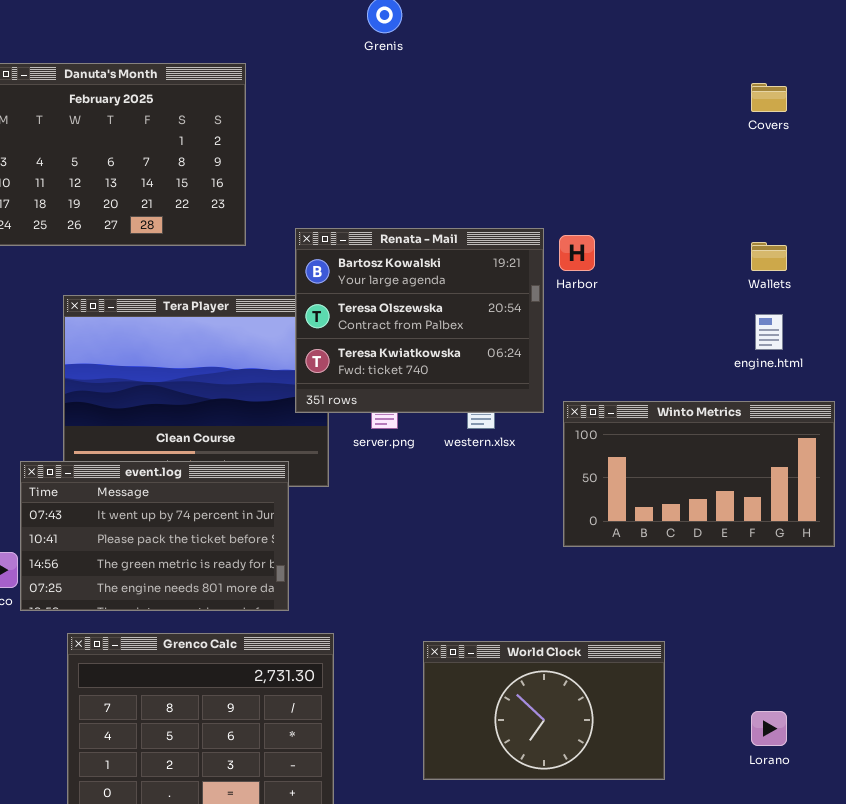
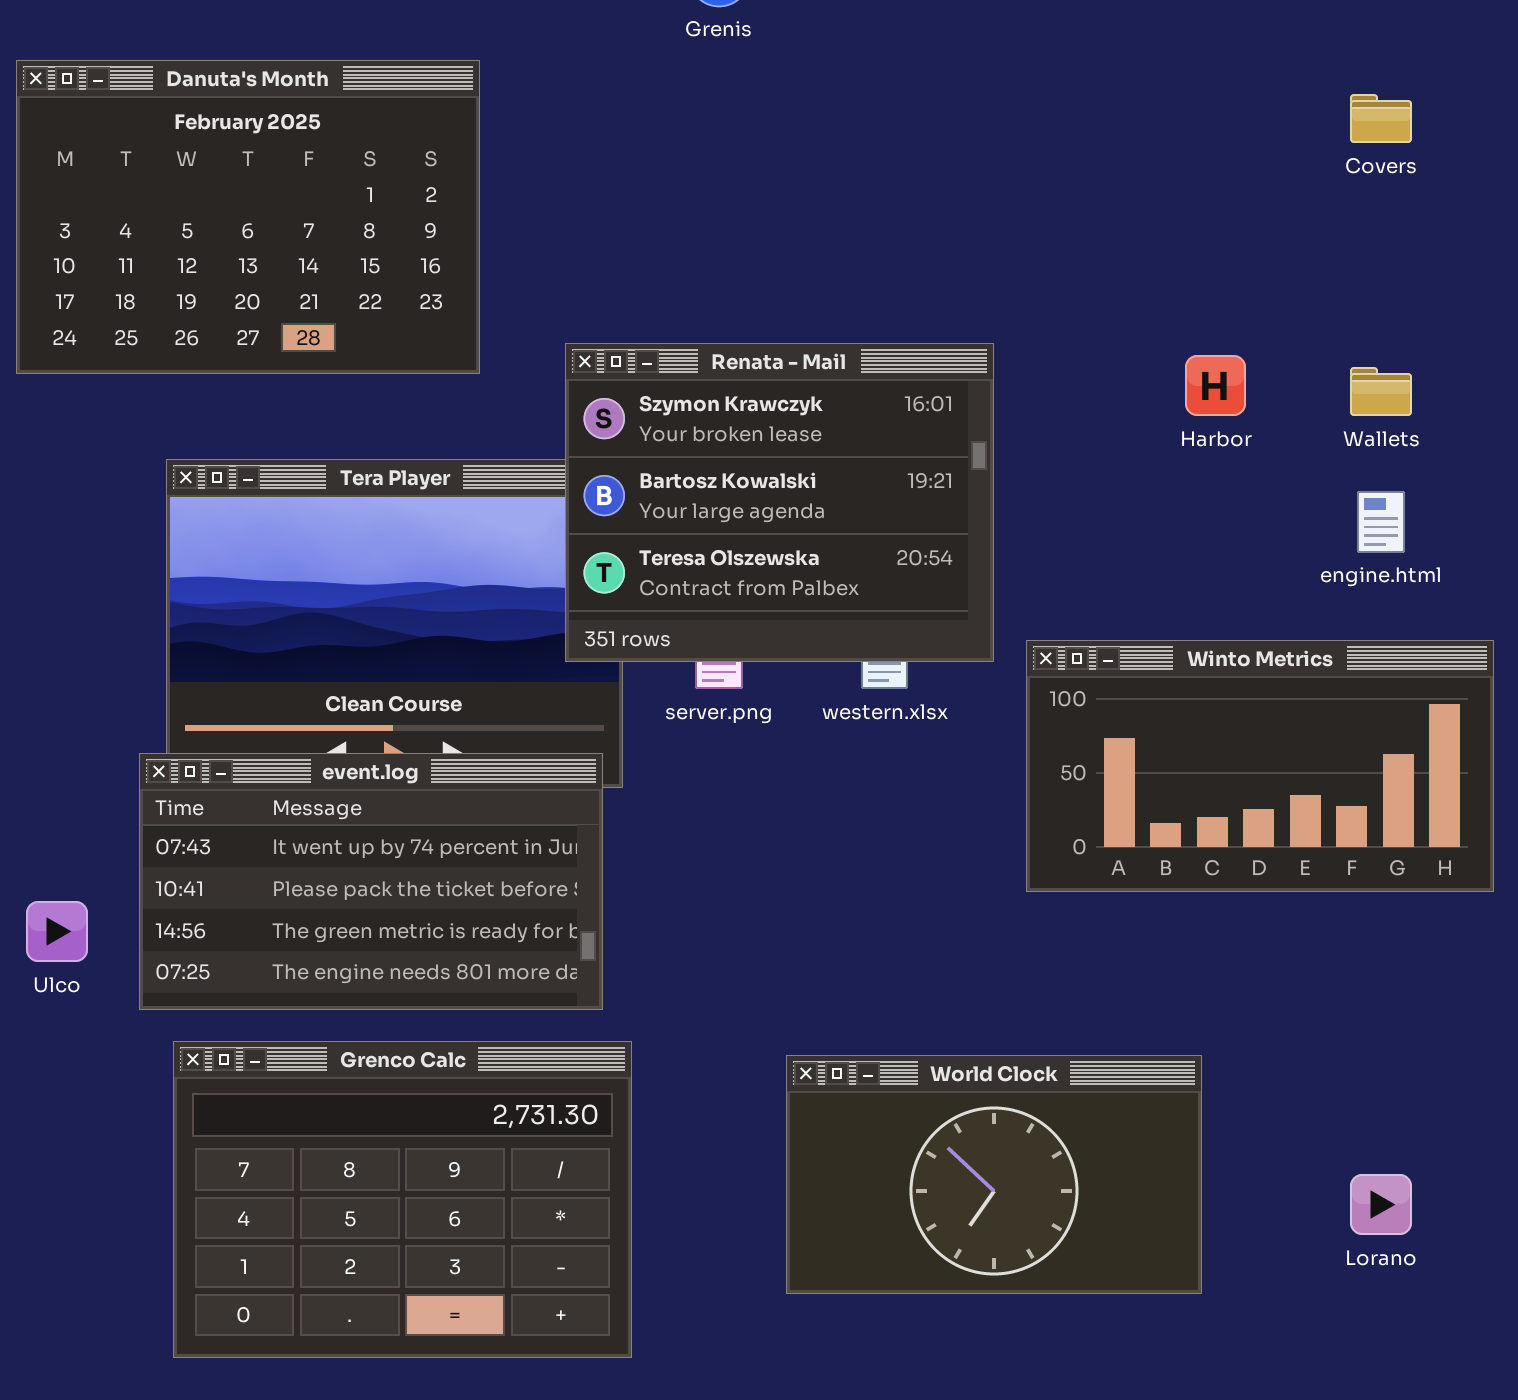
Renata - Mail: [295,228,544,413] -> [565,343,994,662], scrolled up 1 row
Harbor: [559,235,595,271] -> [1185,355,1246,416], moved
event.log: [20,461,289,611] -> [139,753,603,1010], moved

